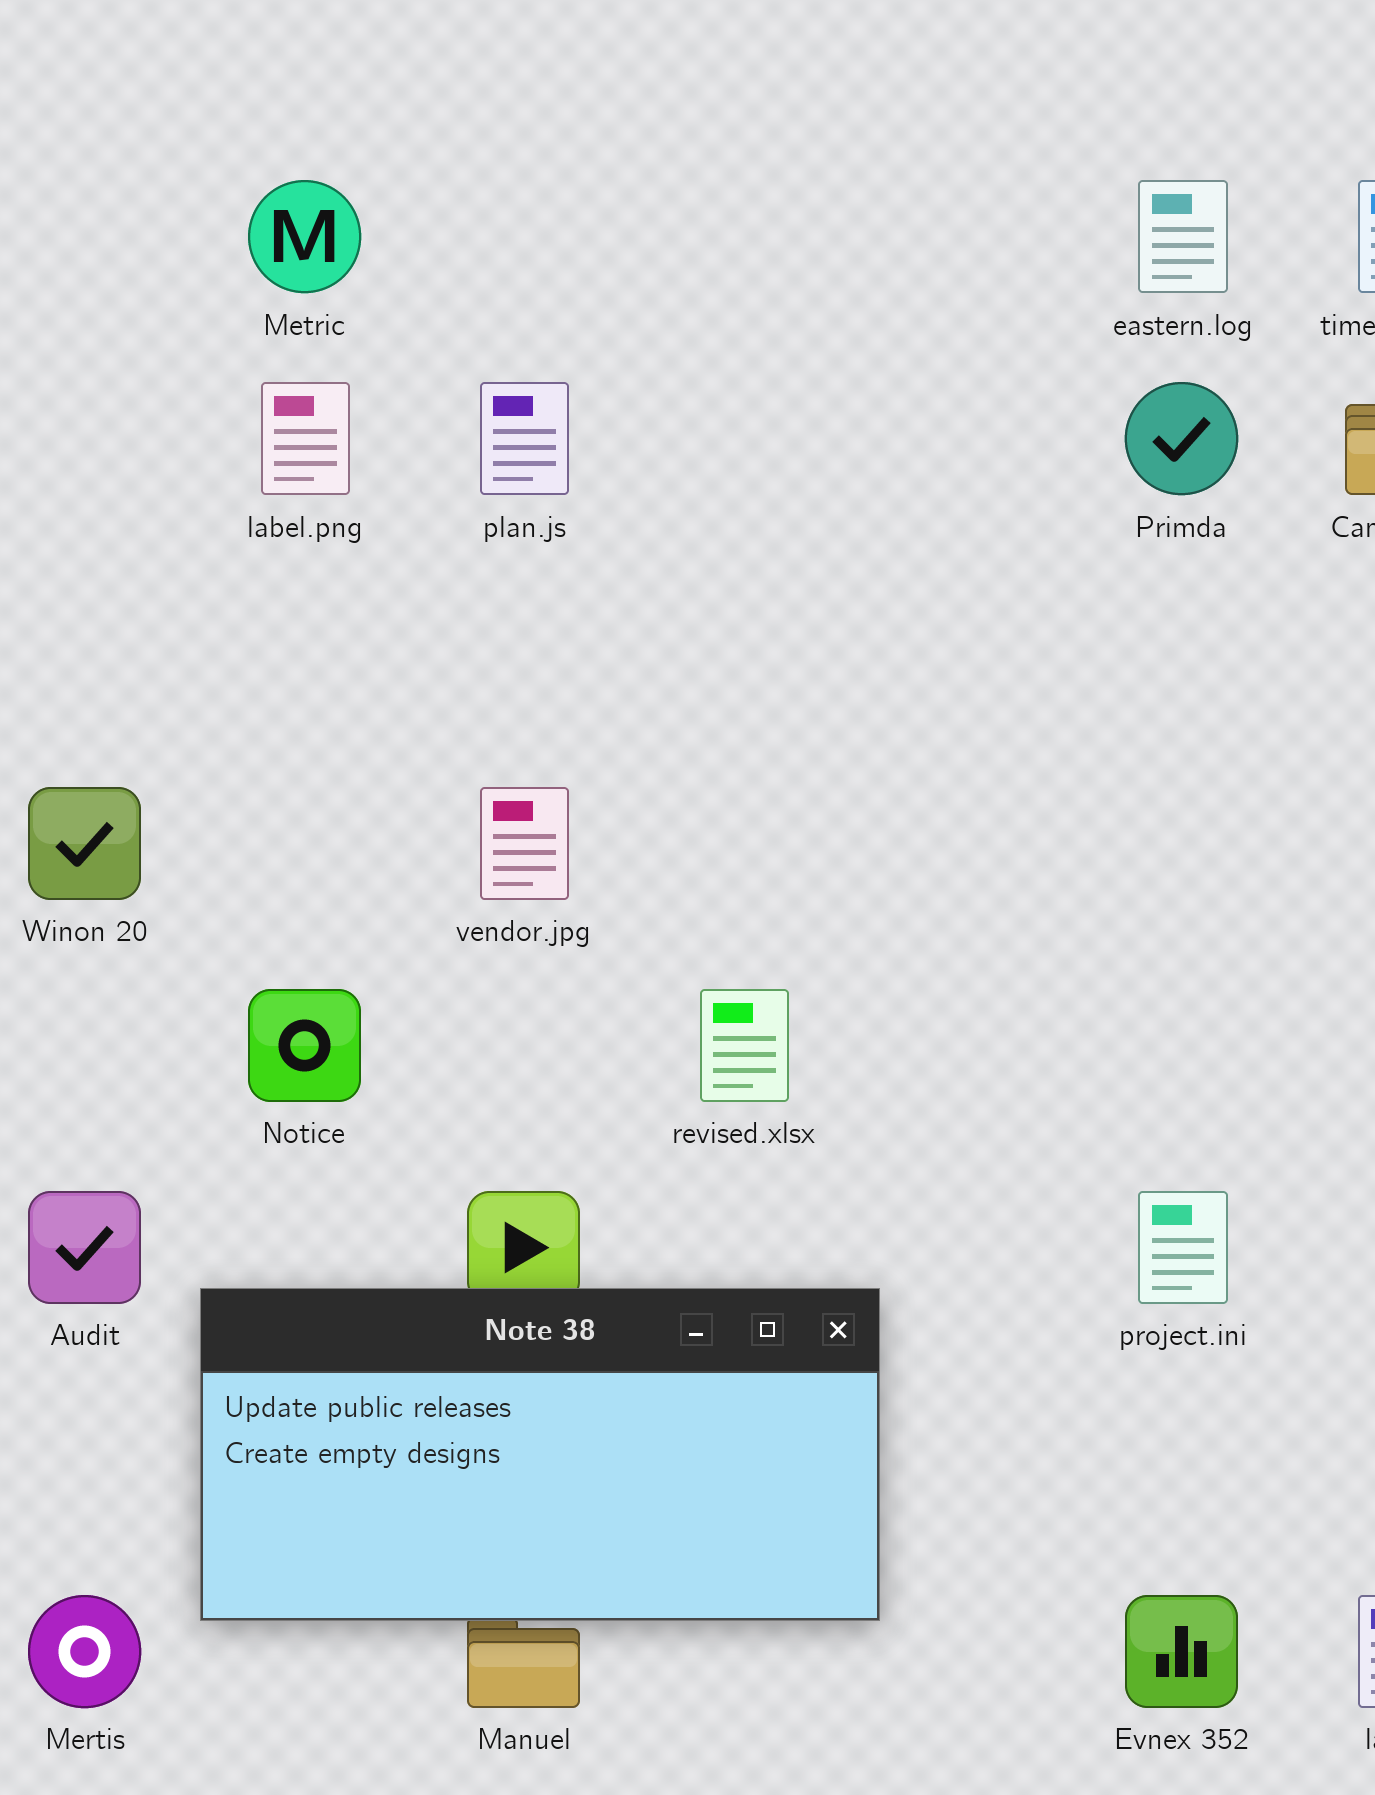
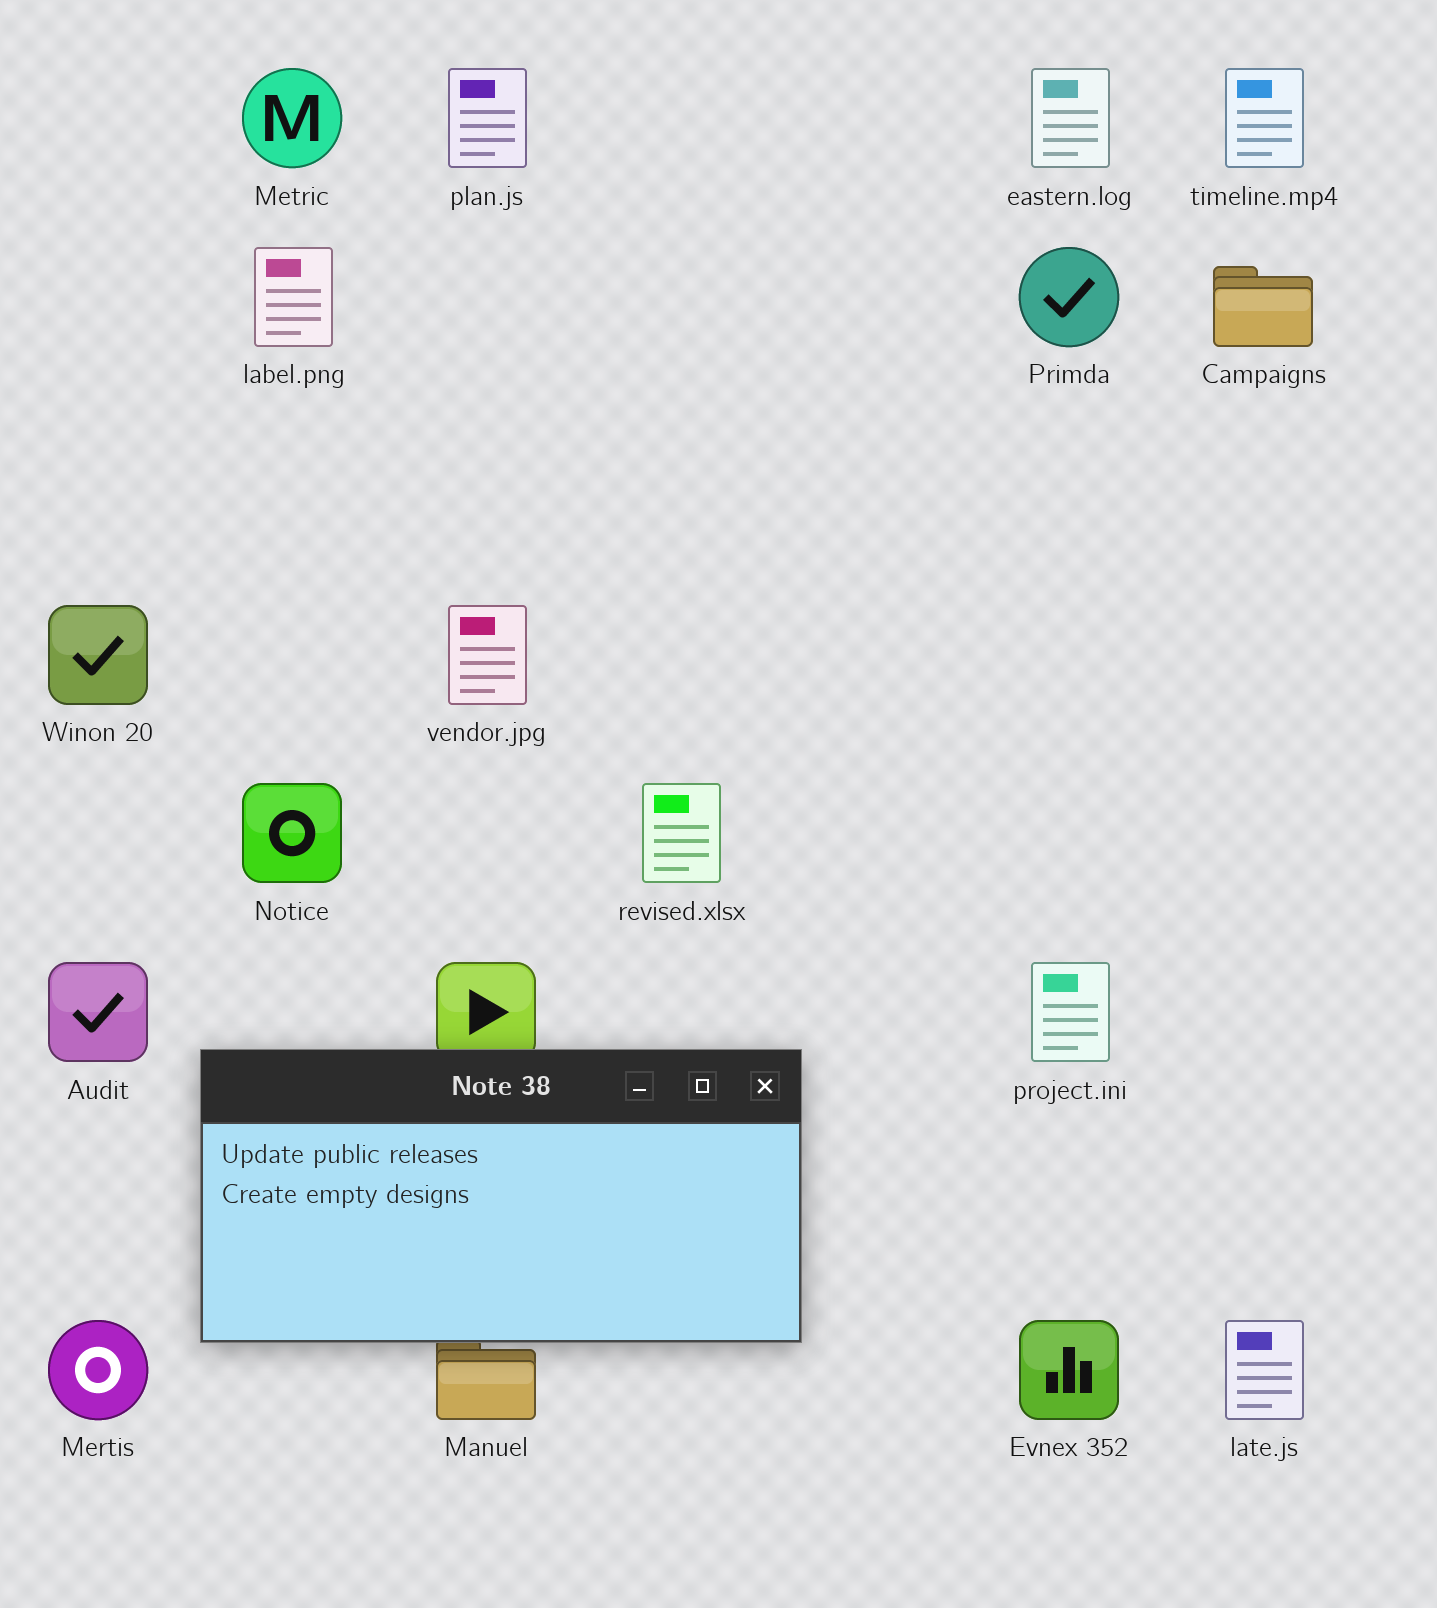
plan.js: [480,382,569,495] -> [448,68,527,168], moved

